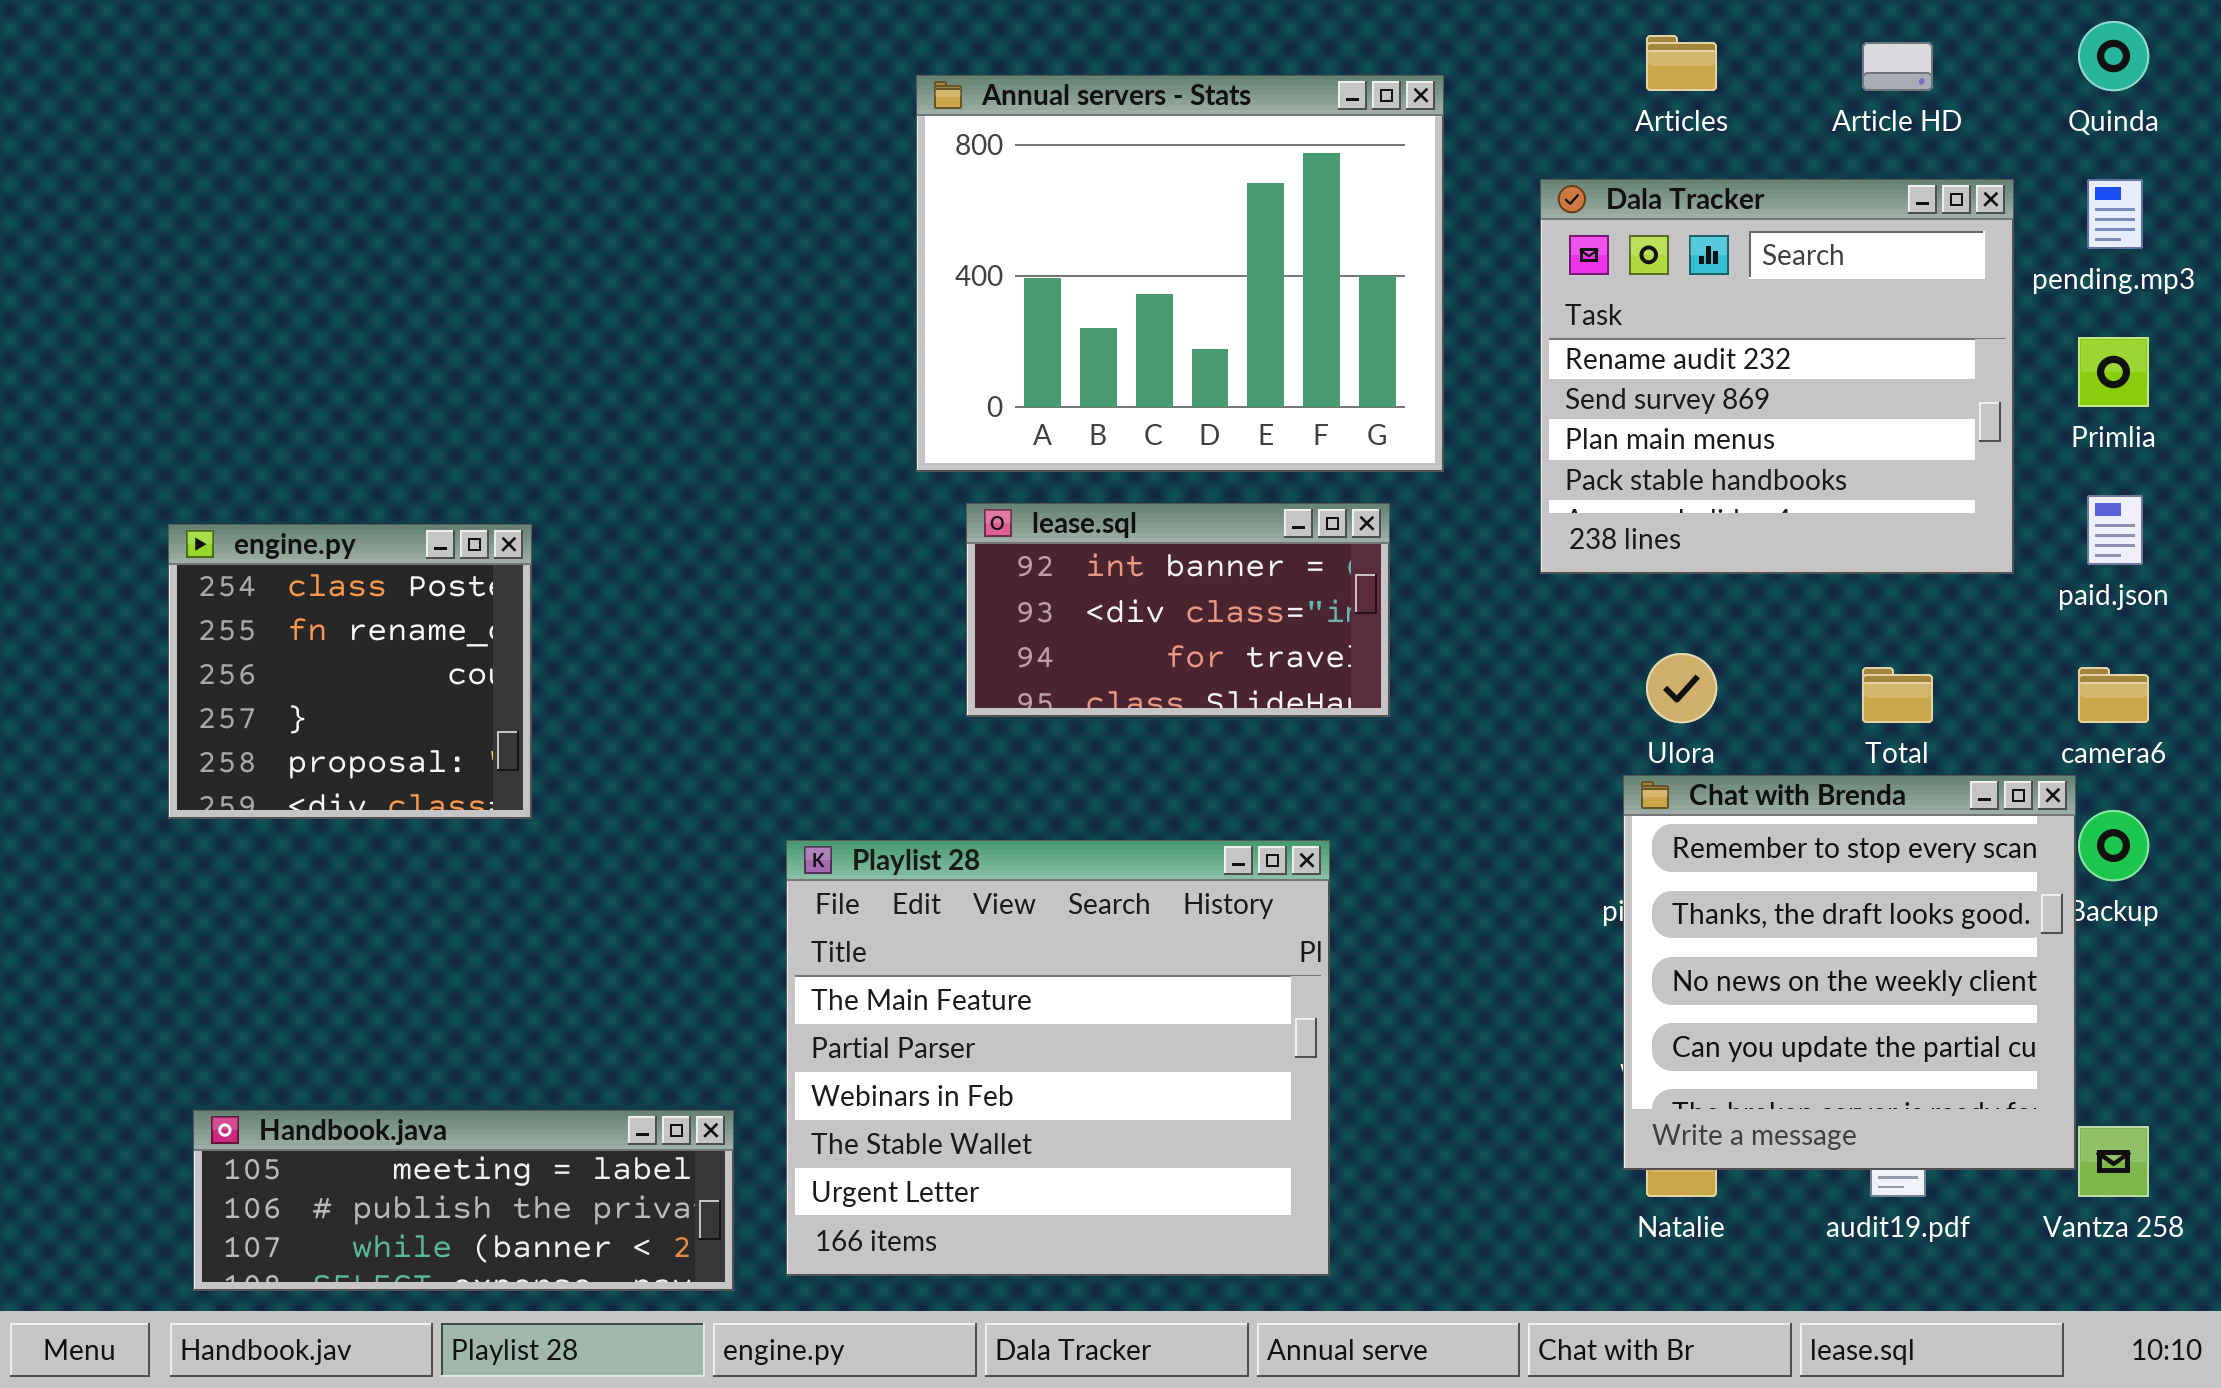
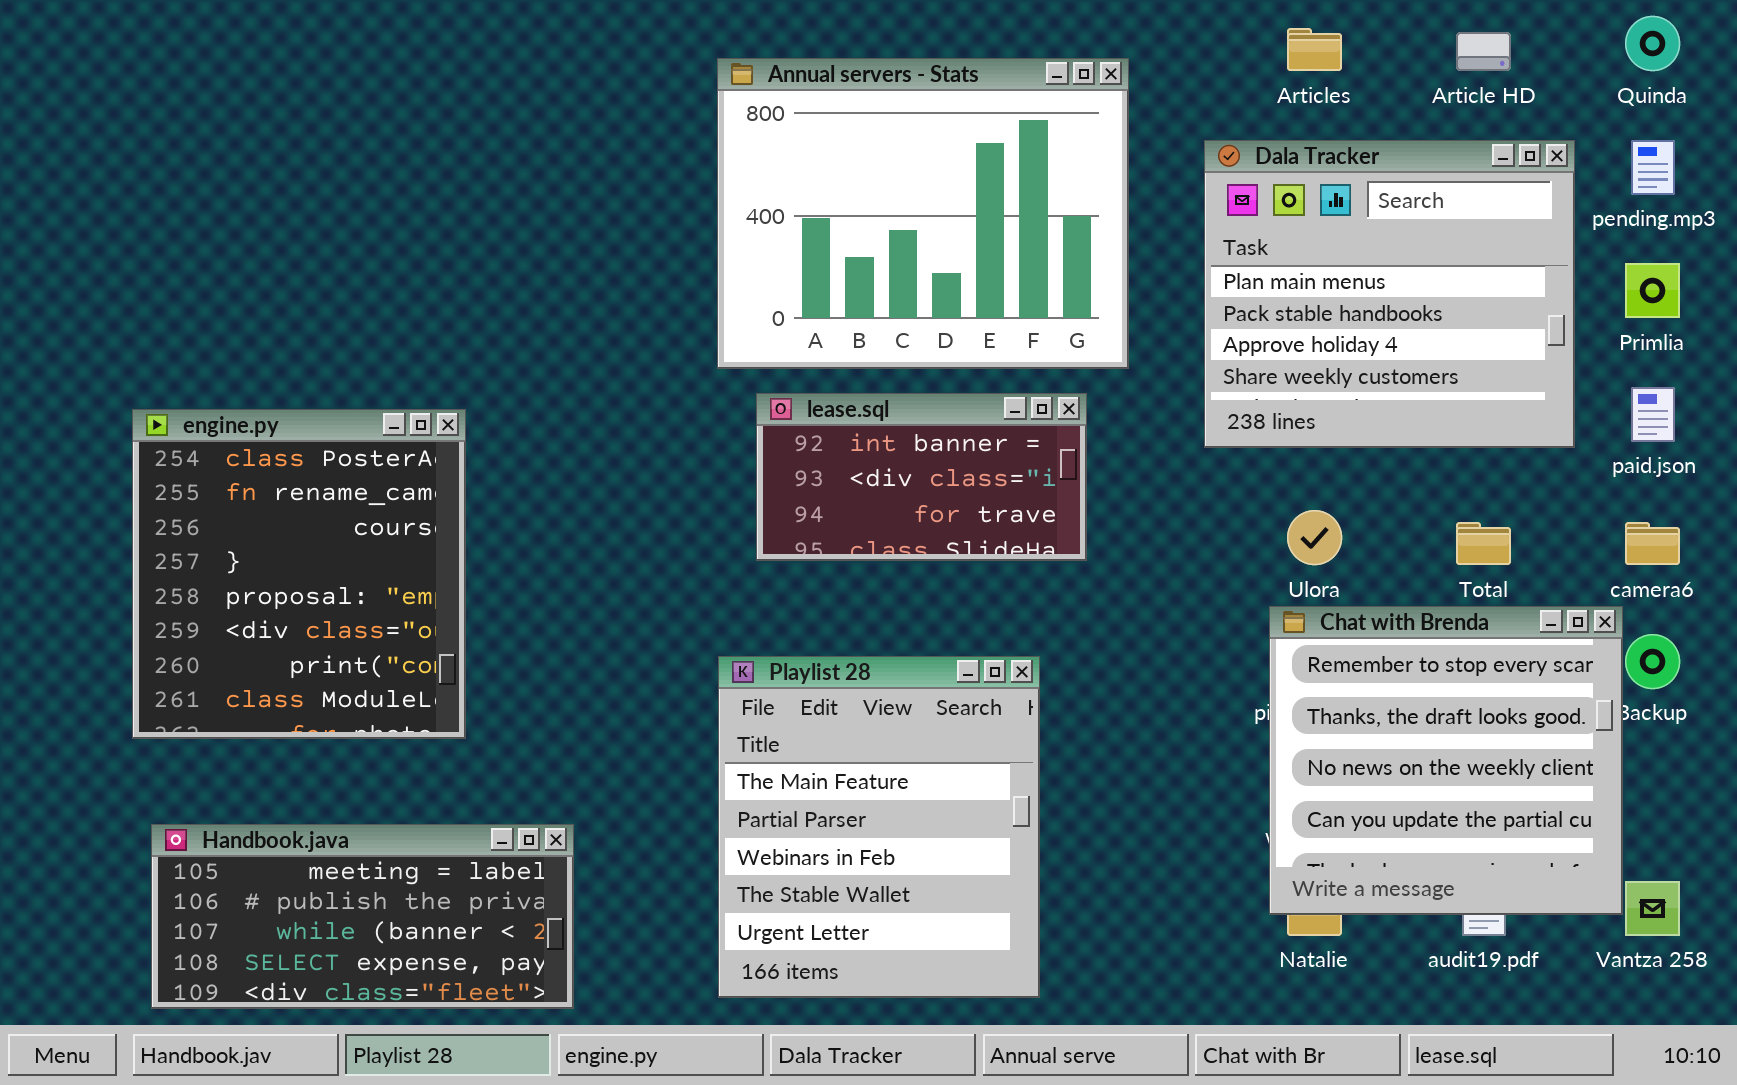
Dala Tracker: [1540,179,2014,574] -> [1204,140,1575,448], scrolled down 2 rows
engine.py: [168,524,532,819] -> [132,409,466,739], resized
Playlist 28: [786,840,1330,1276] -> [718,656,1040,998], resized
Handbook.java: [193,1110,734,1291] -> [151,824,574,1009], resized

